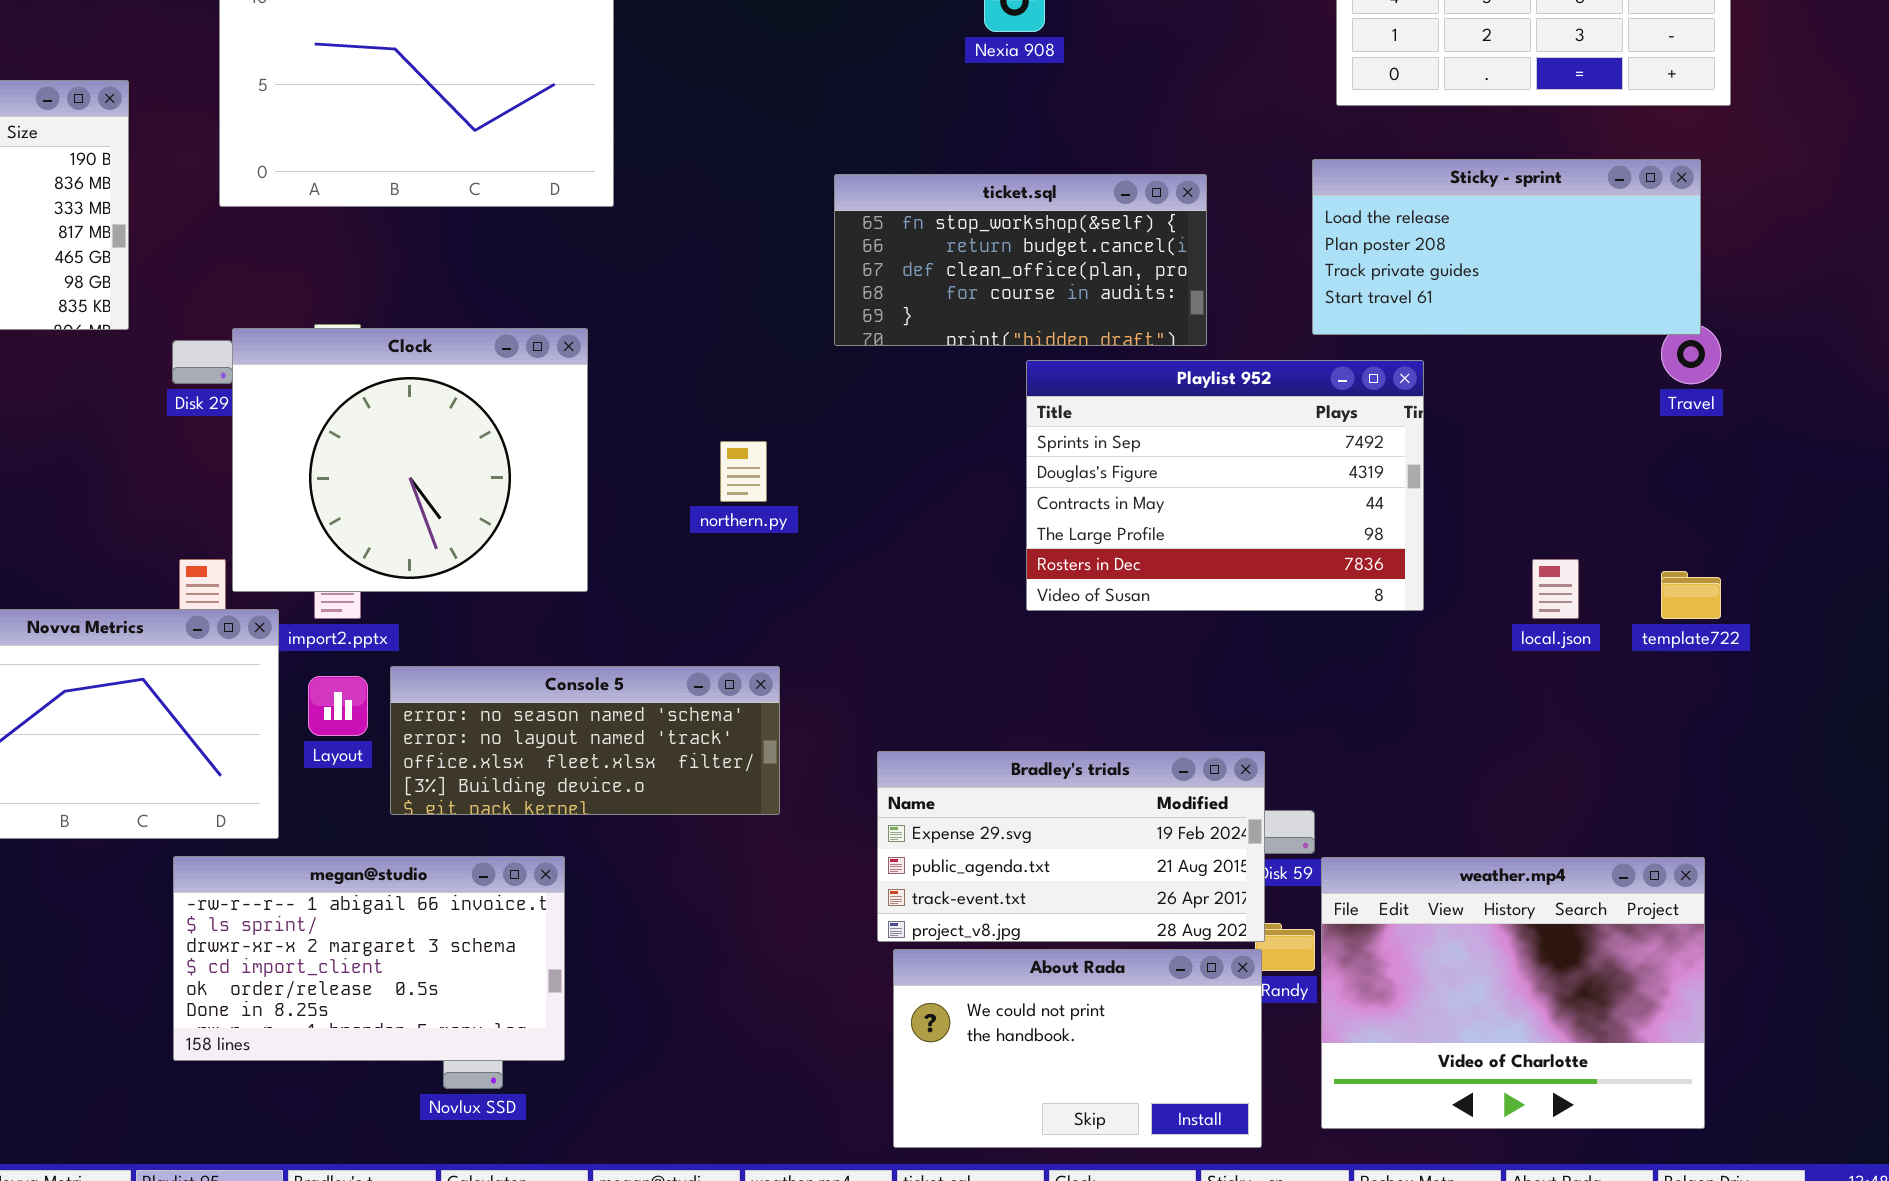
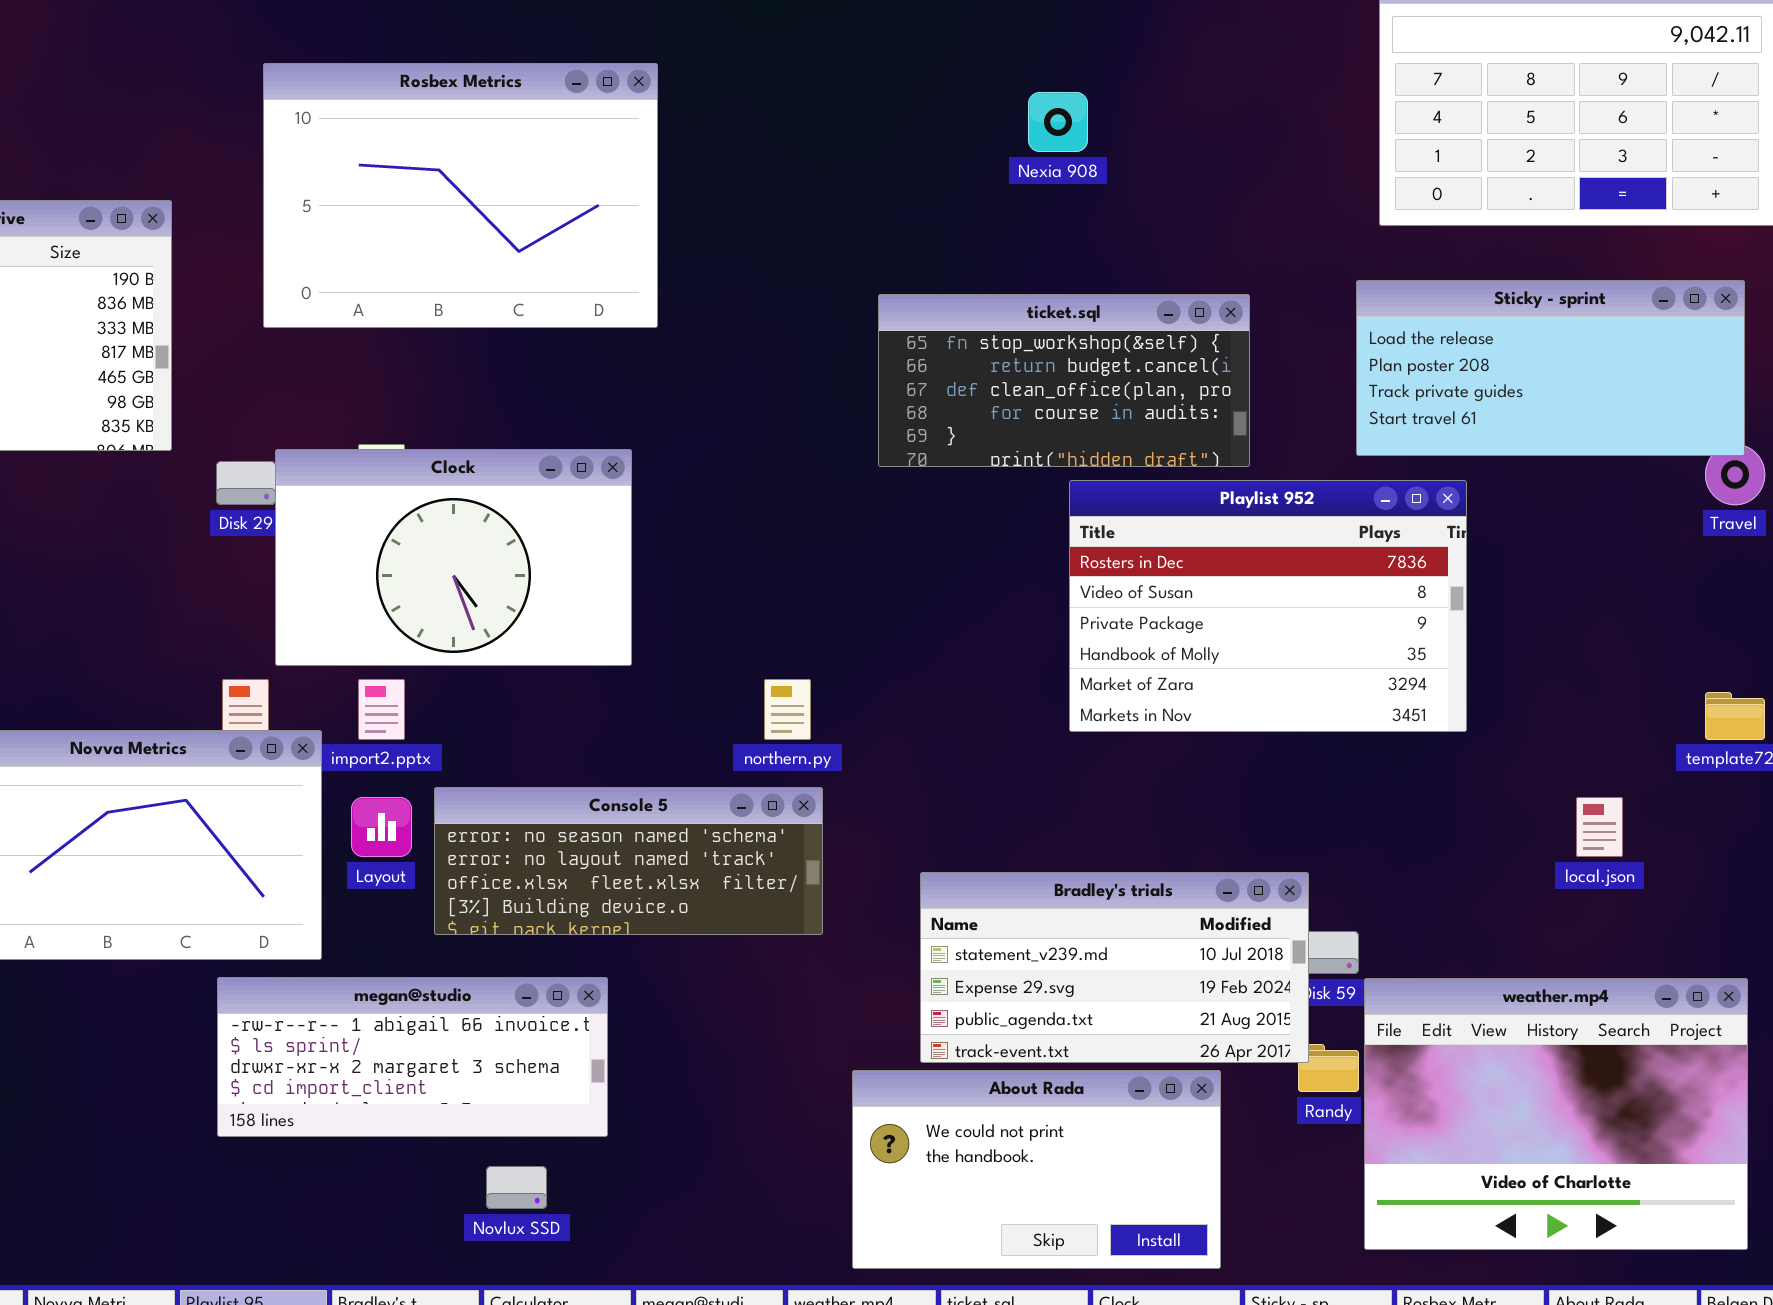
Clock: [232,328,588,592] -> [275,449,632,666], resized
Playlist 952: [1026,360,1424,611] -> [1069,480,1467,732], scrolled down 4 rows
northern.py: [720,441,767,502] -> [764,679,811,740], moved
local.json: [1532,559,1579,619] -> [1576,797,1623,857], moved
Bradley's trials: [877,751,1265,942] -> [920,872,1309,1063], scrolled up 1 row
megan@studio: [173,856,565,1061] -> [217,977,608,1137], resized
About Rada: [893,949,1262,1148] -> [852,1070,1221,1269], moved

